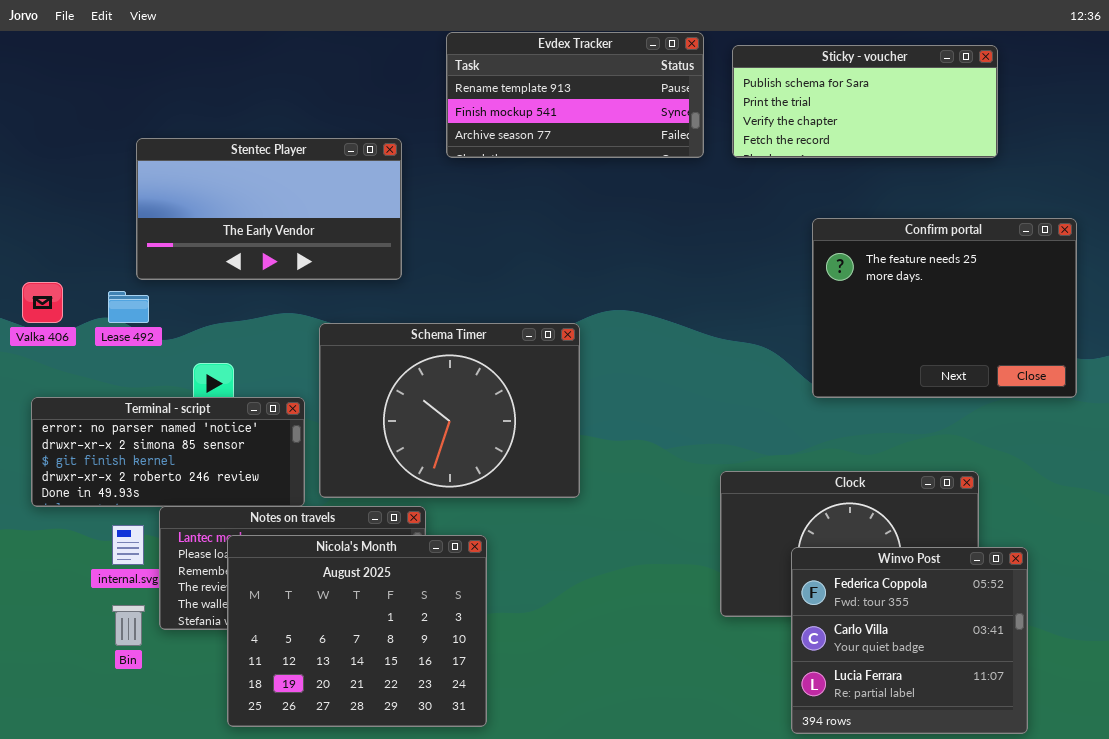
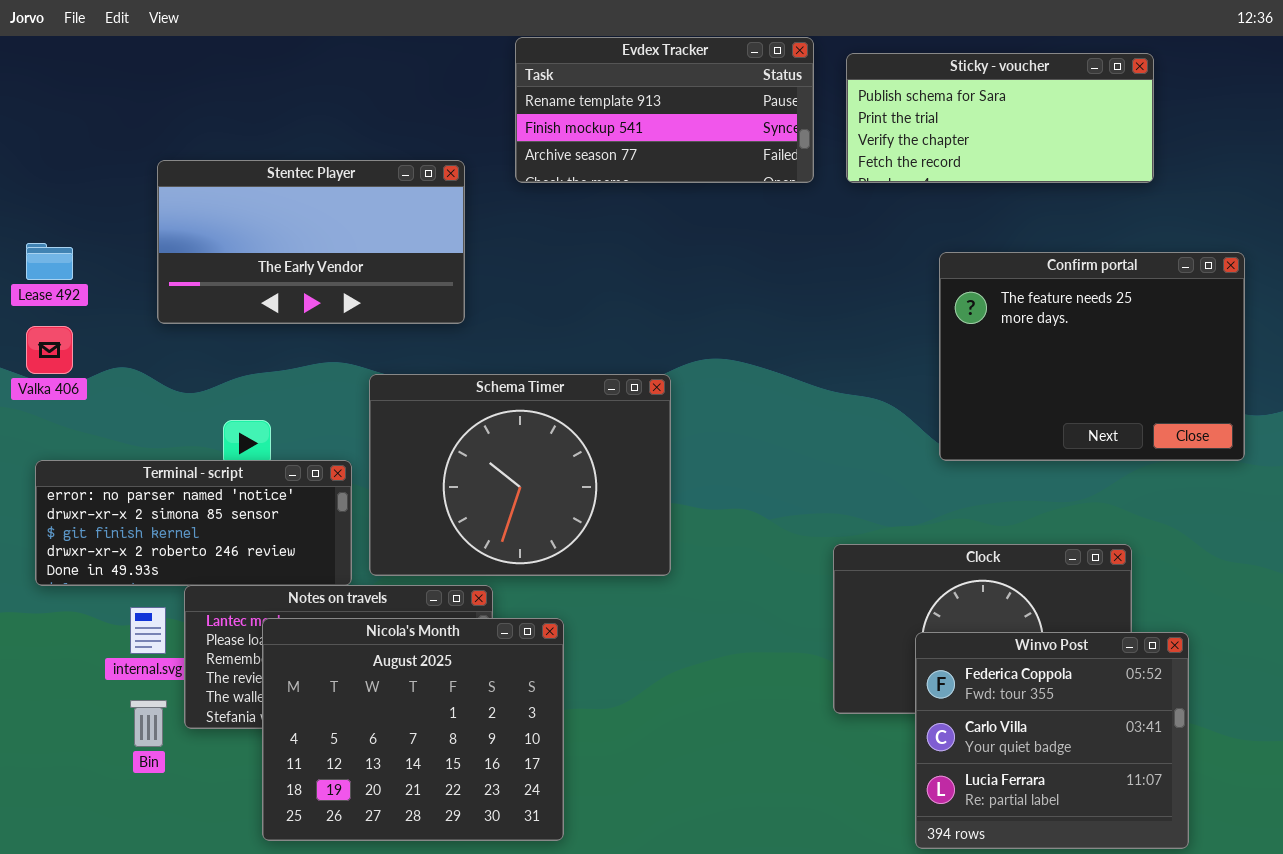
Lease 492: [108,291,149,323] -> [26,243,73,280], moved

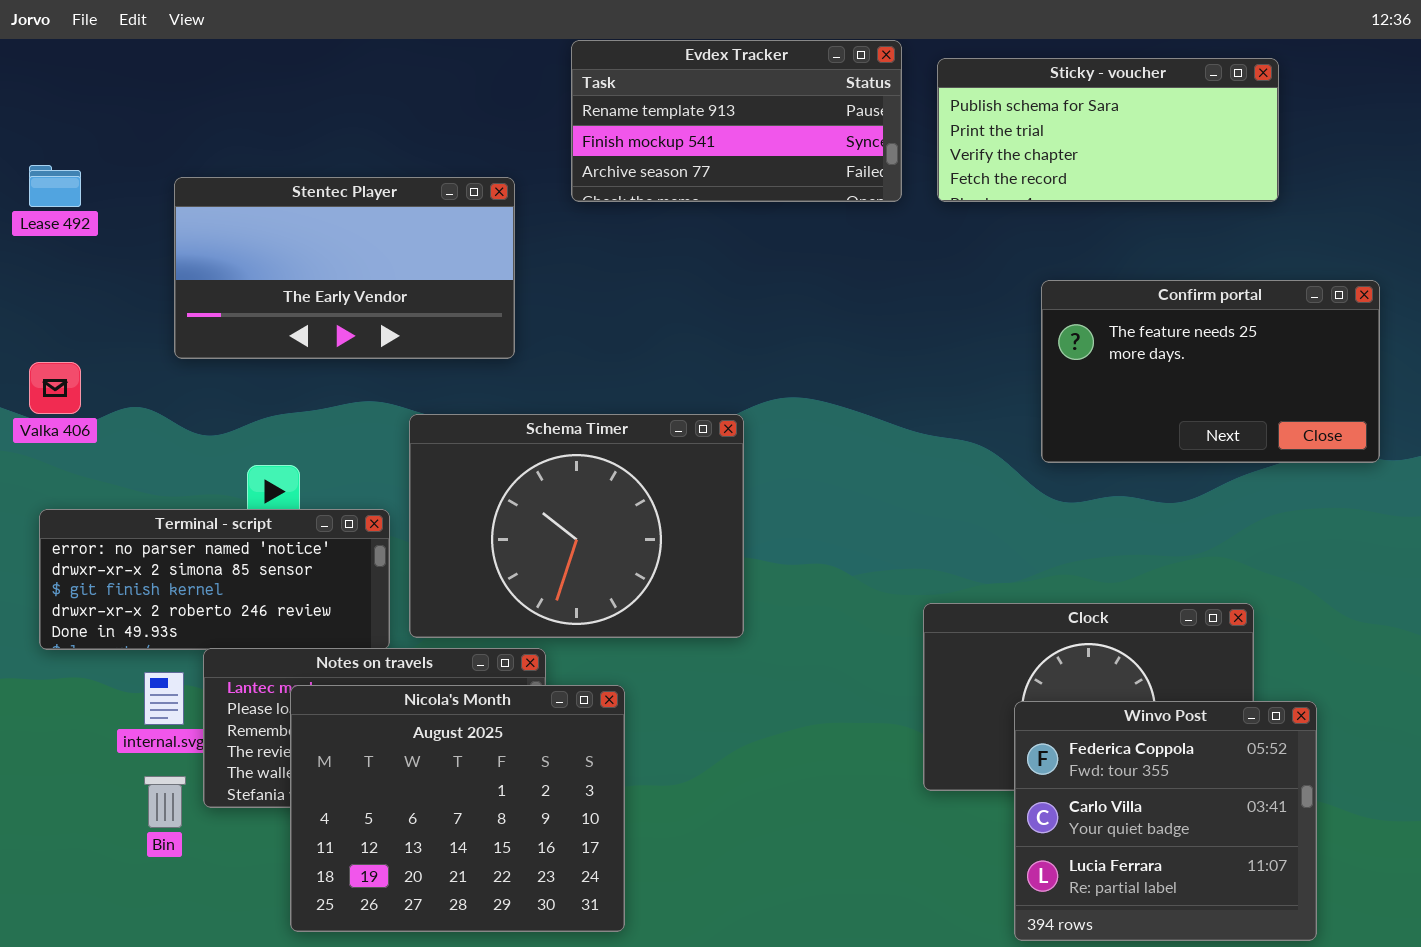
Lease 492: [26,243,73,280] -> [29,165,81,207], moved
Confirm portal: [939,252,1245,461] -> [1041,280,1380,463], resized

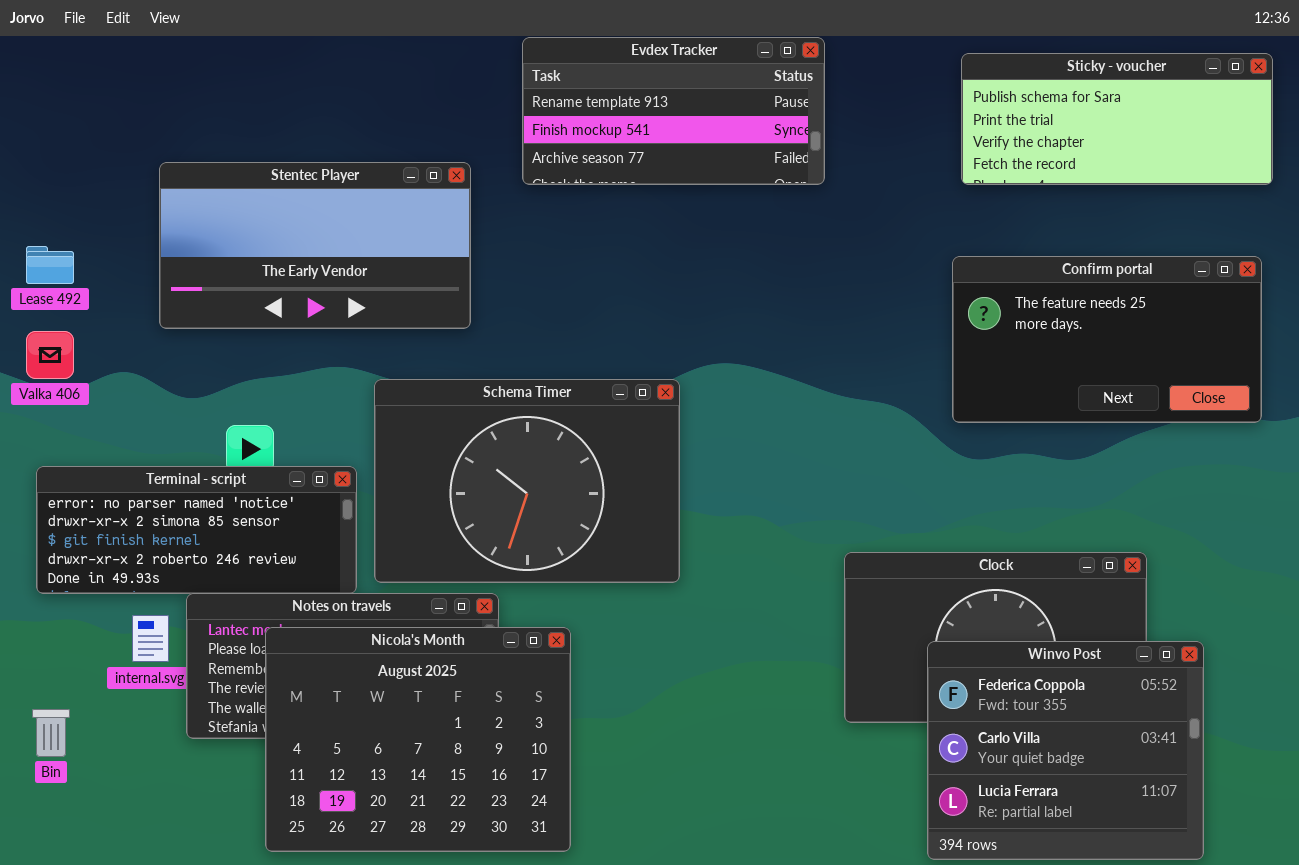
Sticky - voucher: [937,58,1279,202] -> [961,53,1273,185], moved
Lease 492: [29,165,81,207] -> [26,246,74,284], moved
Bin: [144,776,186,828] -> [32,709,70,757], moved

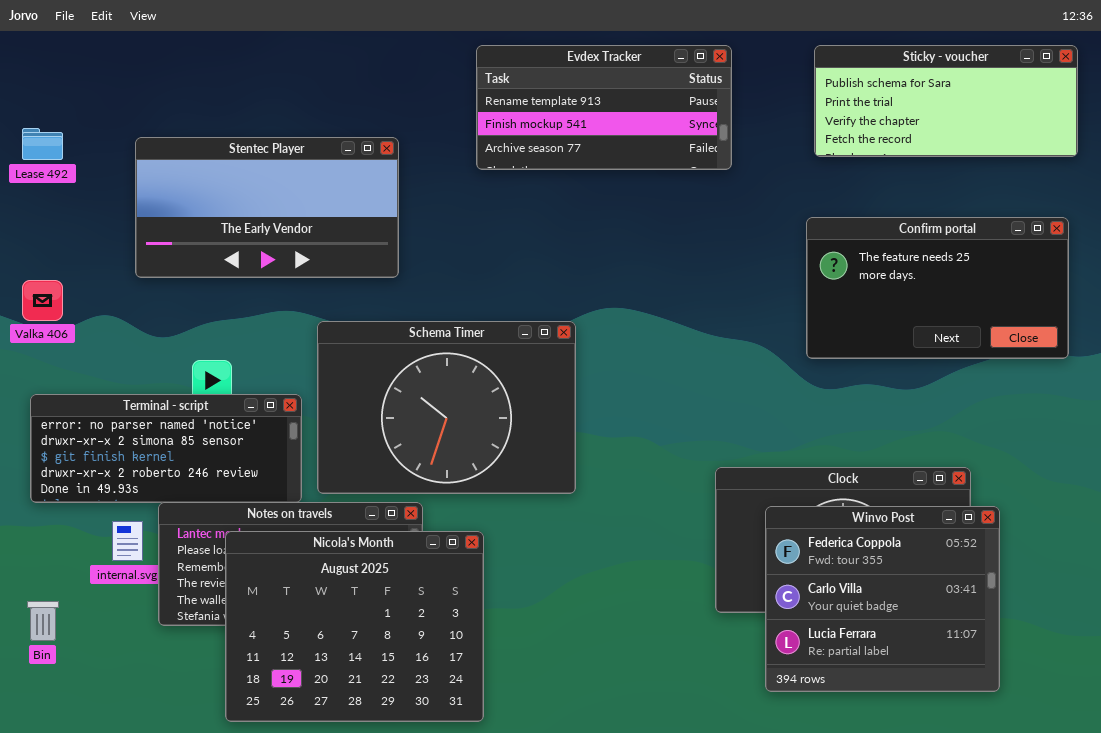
Evdex Tracker: [522,37,825,185] -> [476,45,732,170], moved
Lease 492: [26,246,74,284] -> [22,128,63,160], moved
Winvo Post: [927,641,1204,860] -> [765,506,1000,692], moved

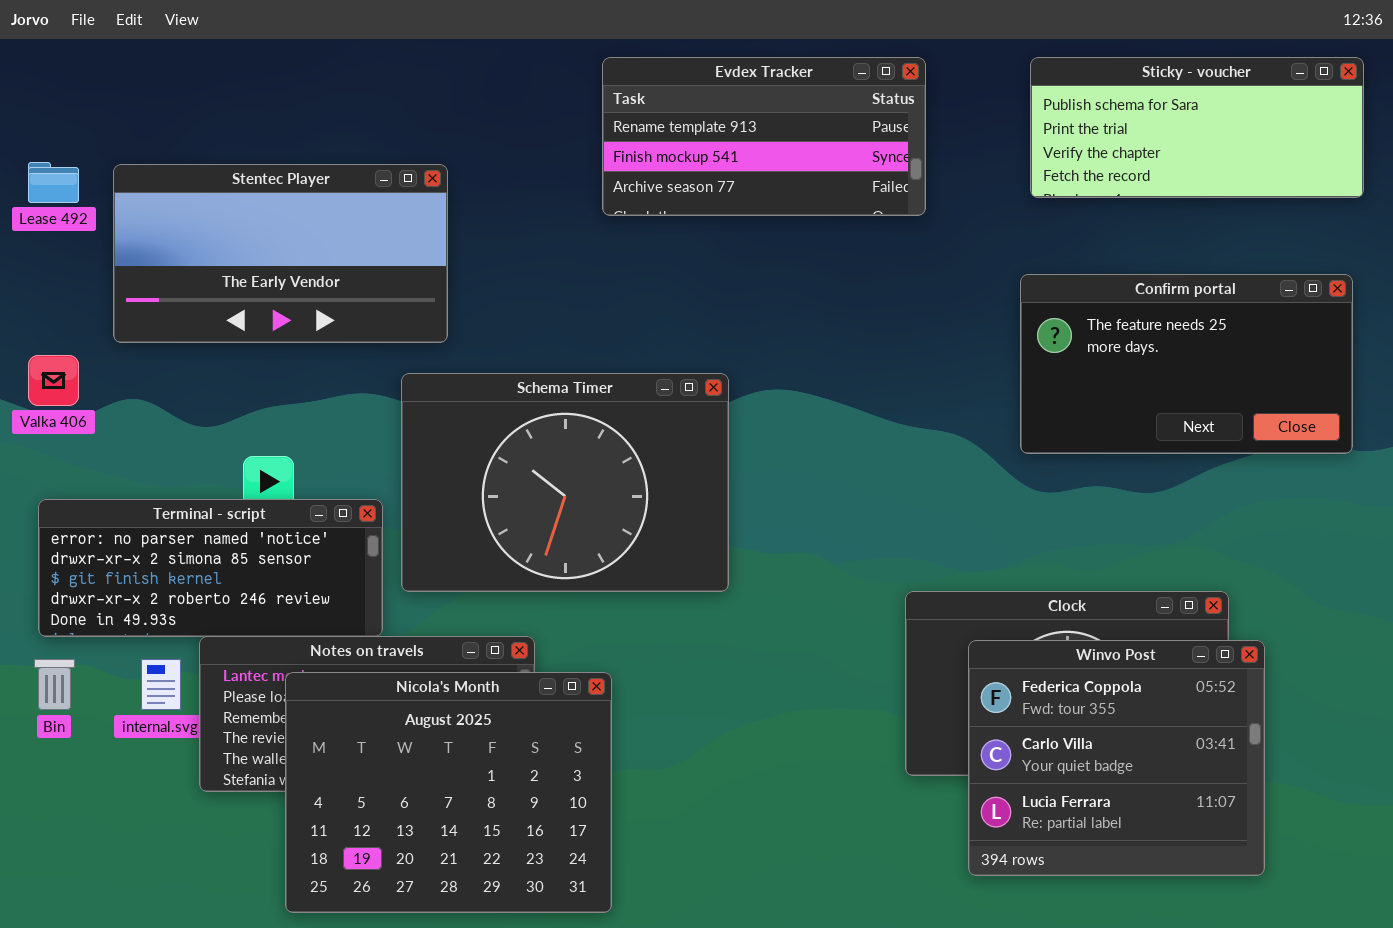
Stentec Player: [135,137,399,278] -> [113,164,448,343], moved
Schema Timer: [317,321,576,494] -> [401,373,729,592], moved
Bin: [27,601,59,641] -> [34,659,75,710], moved

